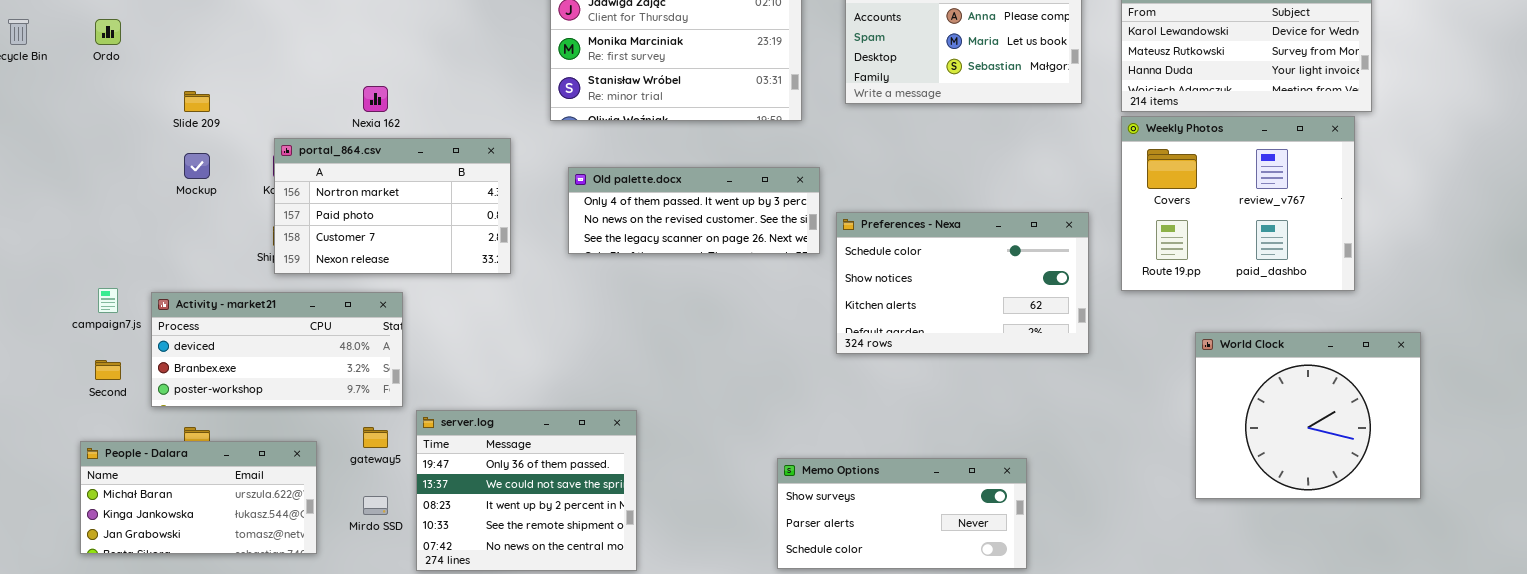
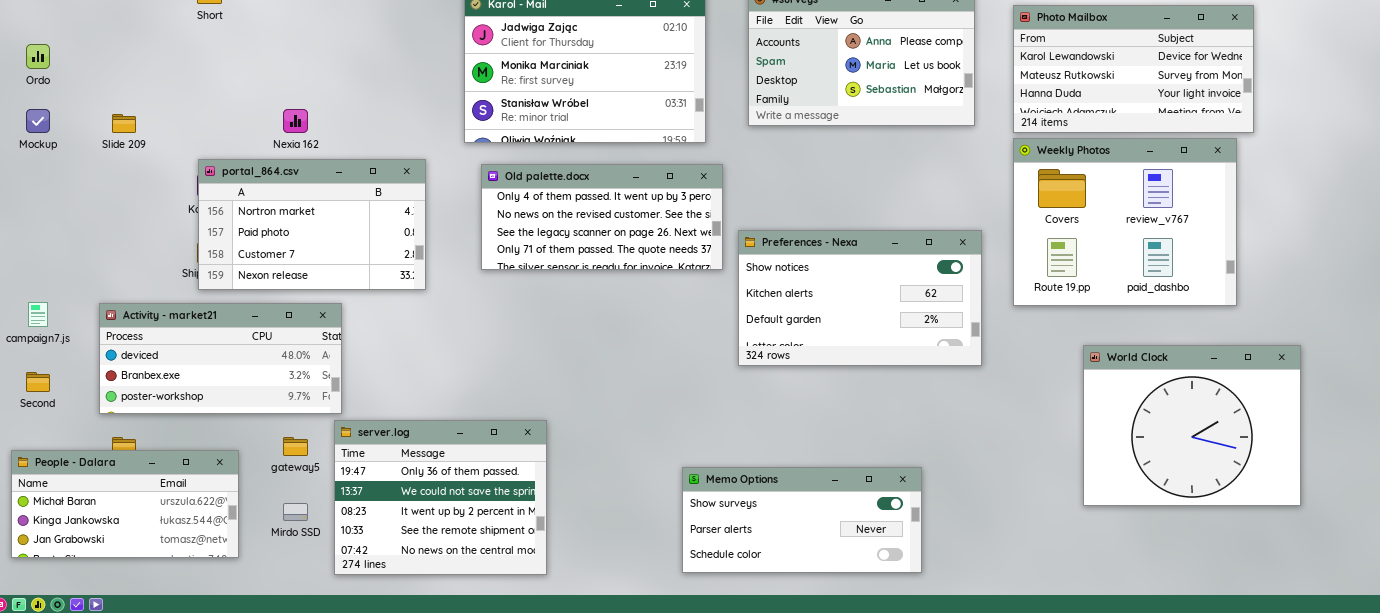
Mockup: [184,153,210,179] -> [26,109,50,133], moved
Old palette.docx: [568,167,820,254] -> [481,164,723,270], resized
Preferences - Nexa: [836,212,1089,354] -> [738,230,982,366], scrolled down 1 row
Activity - market21: [151,292,403,407] -> [99,303,342,414], moved

